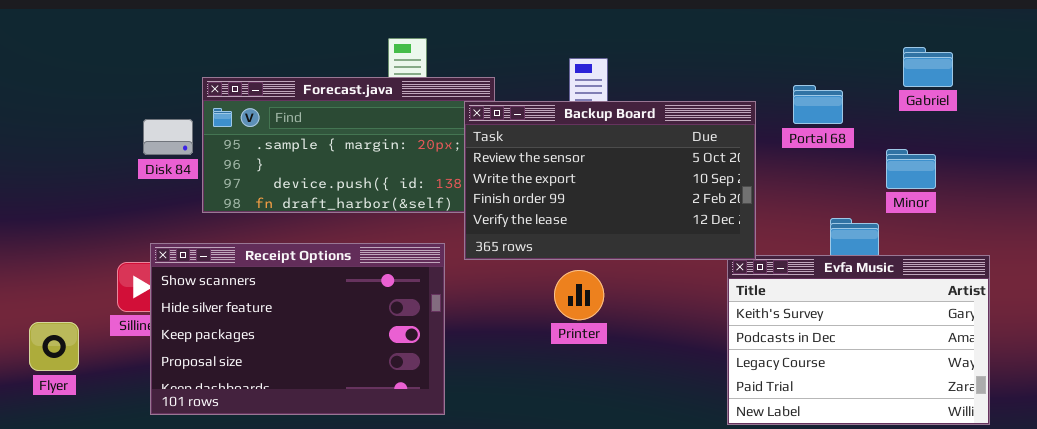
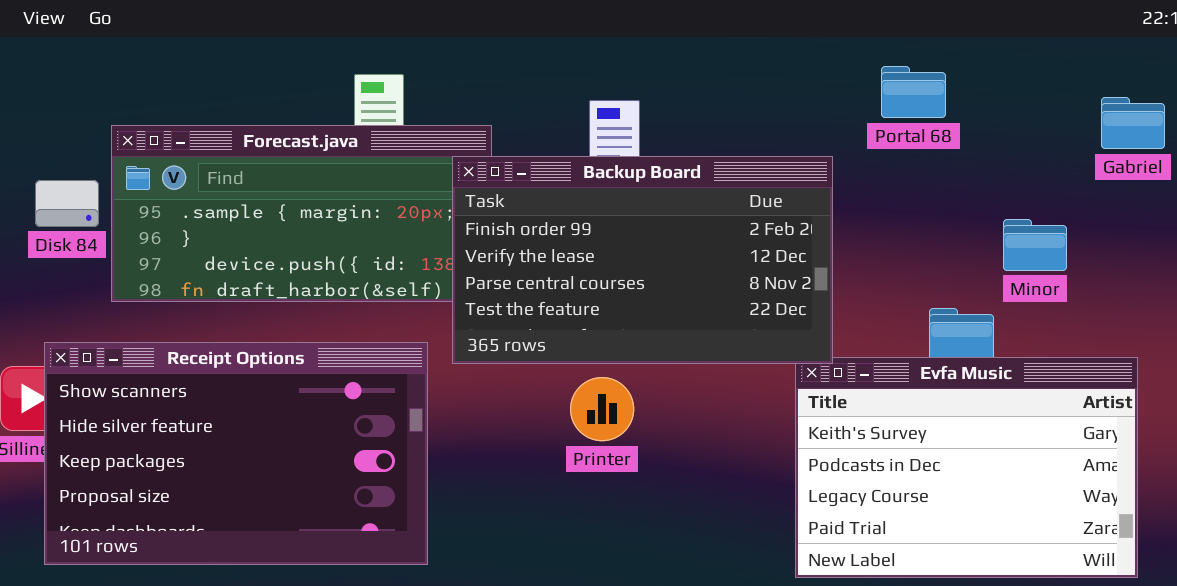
Gabriel: [903,47,953,87] -> [1101,97,1165,149], moved
Portal 68: [793,85,843,124] -> [881,66,946,118], moved
Backup Board: [464,101,756,260] -> [452,156,833,364], scrolled down 2 rows

